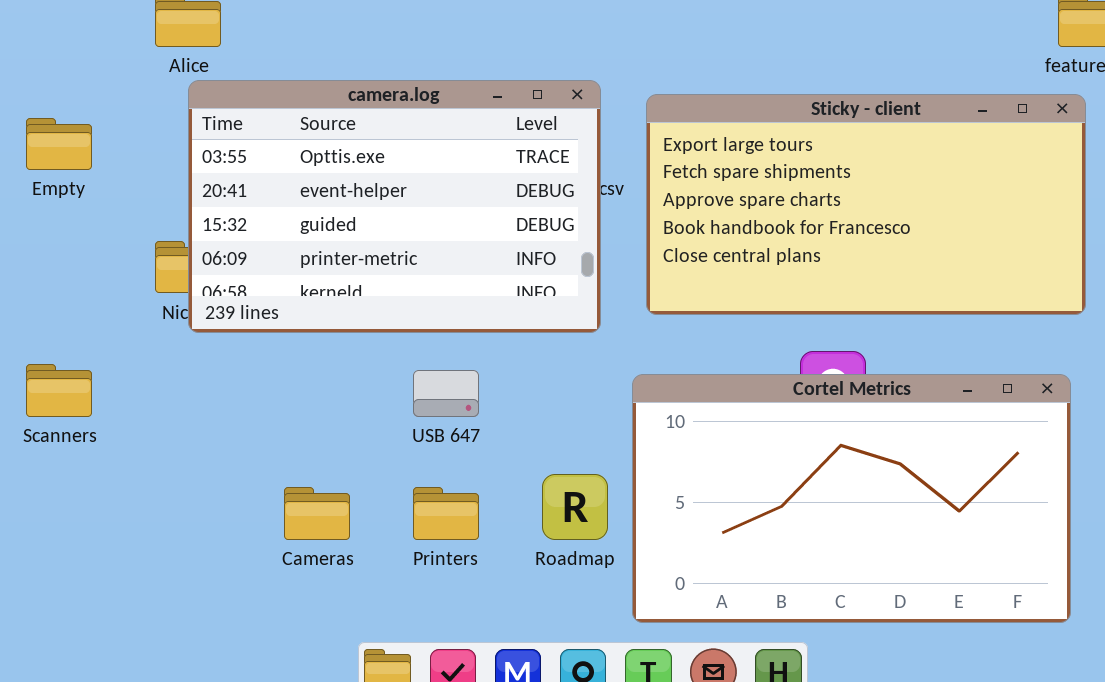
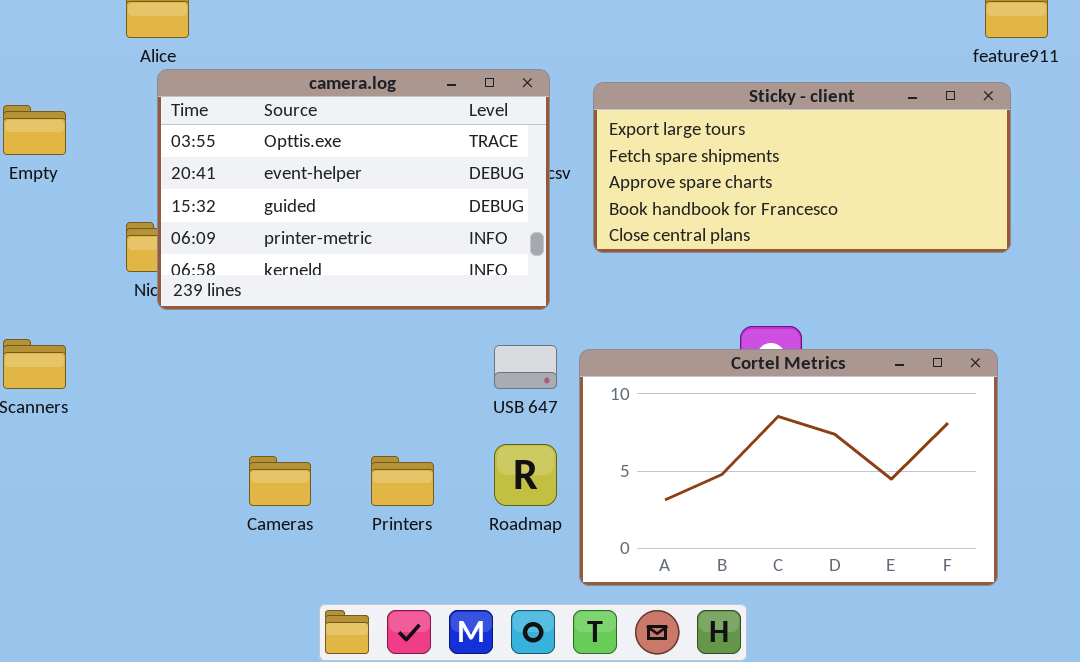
Sticky - client: [646,94,1086,315] -> [593,82,1011,253], resized
USB 647: [413,370,479,417] -> [494,345,557,389], moved

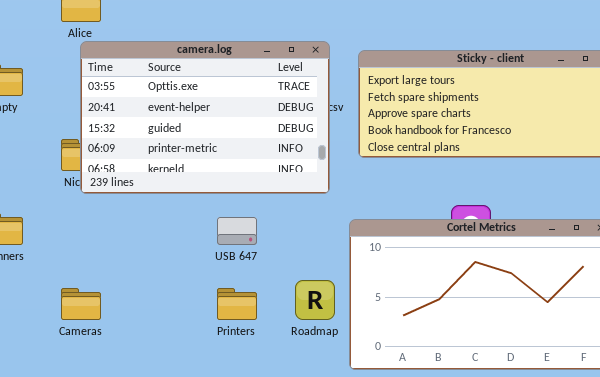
USB 647: [494,345,557,389] -> [217,217,257,245], moved
Cameras: [249,456,311,506] -> [61,288,101,320], moved

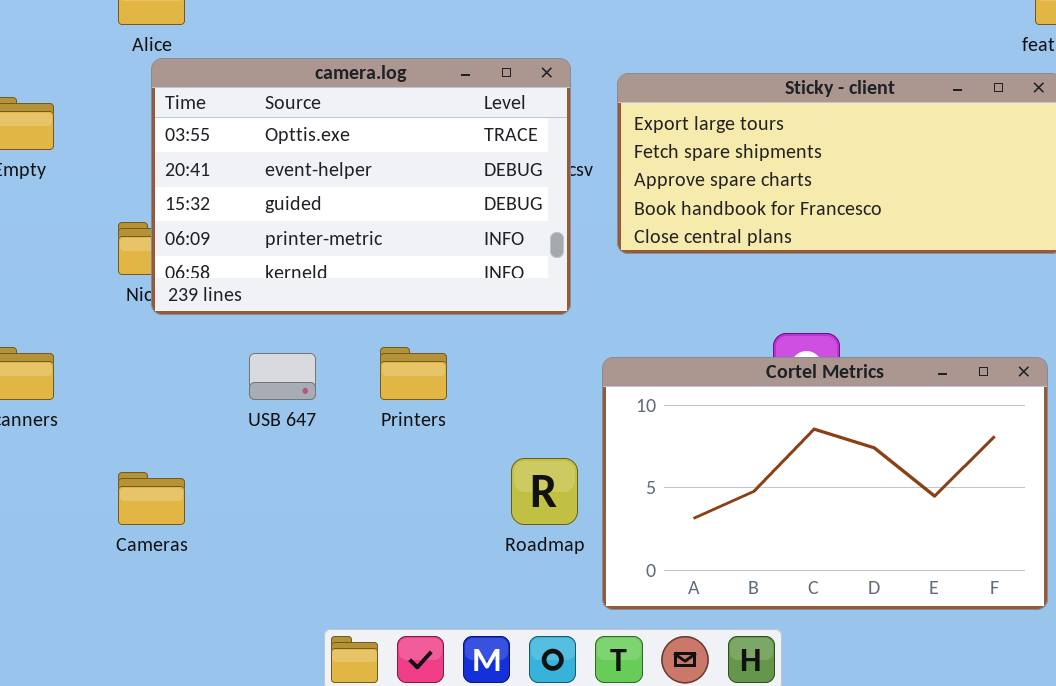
USB 647: [217,217,257,245] -> [249,353,316,400], moved
Printers: [217,288,257,320] -> [380,347,447,400], moved

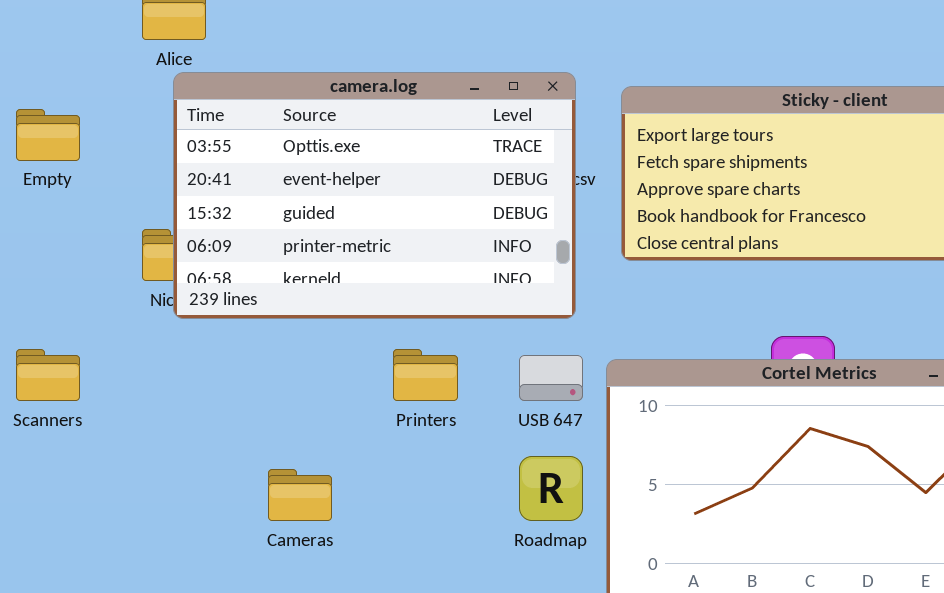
USB 647: [249,353,316,400] -> [519,355,583,401], moved
Cameras: [118,472,185,525] -> [268,469,332,521], moved

